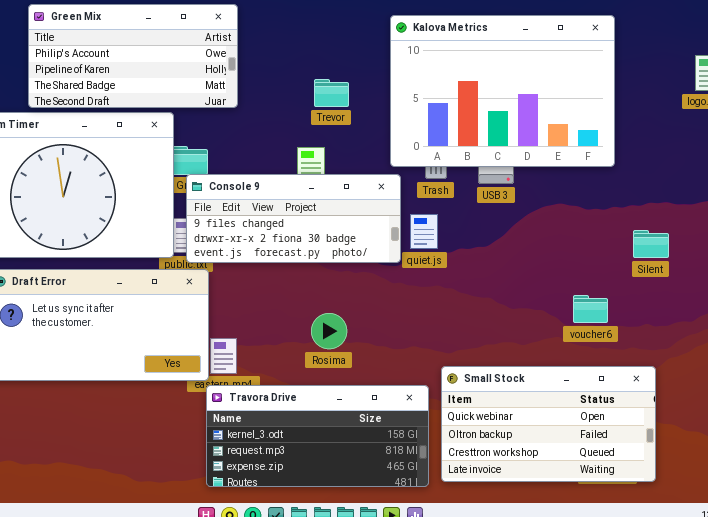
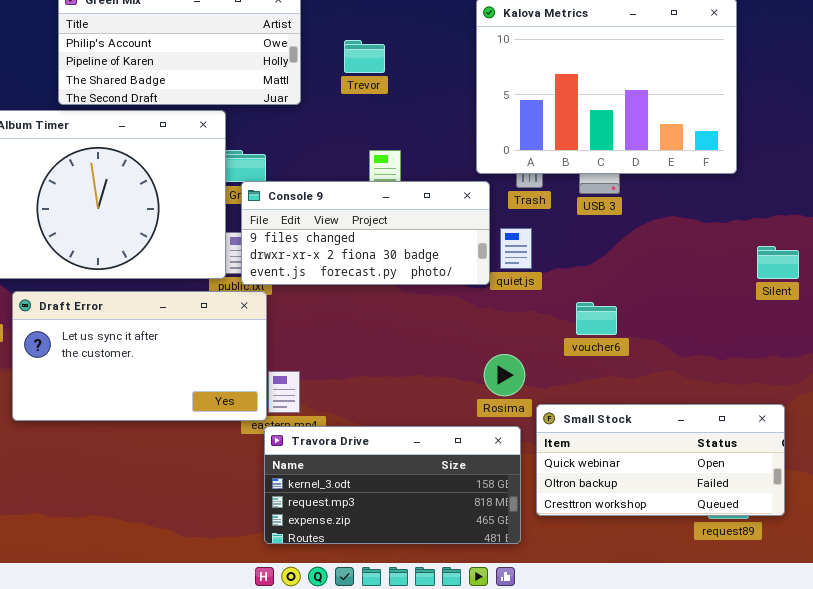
Trevor: [314,79,349,107] -> [344,40,385,73], moved
voucher6: [573,295,608,323] -> [576,302,617,335], moved
Rosima: [311,313,347,349] -> [484,354,525,396], moved
Small Stock: [441,366,656,482] -> [536,404,785,516], resized

